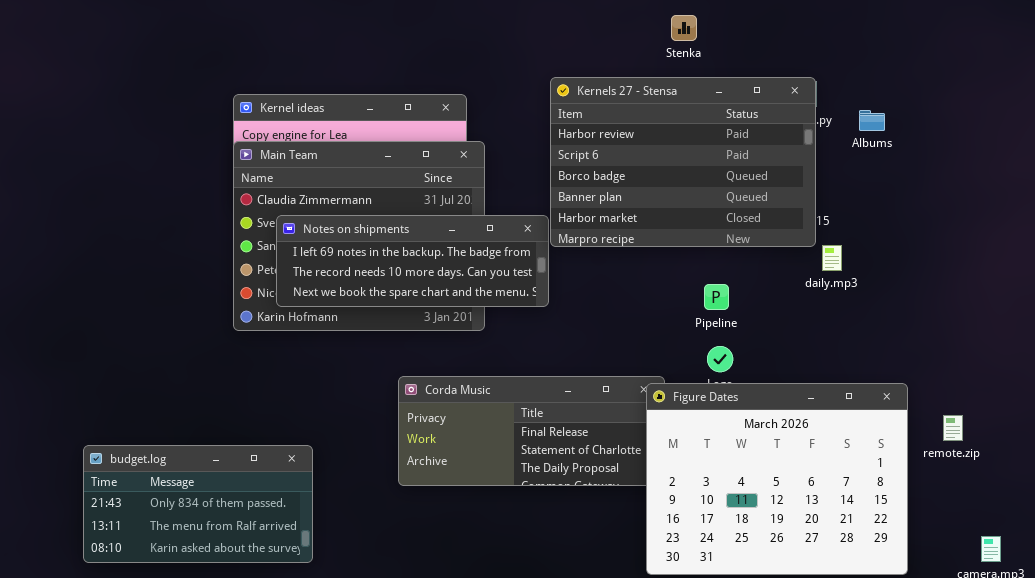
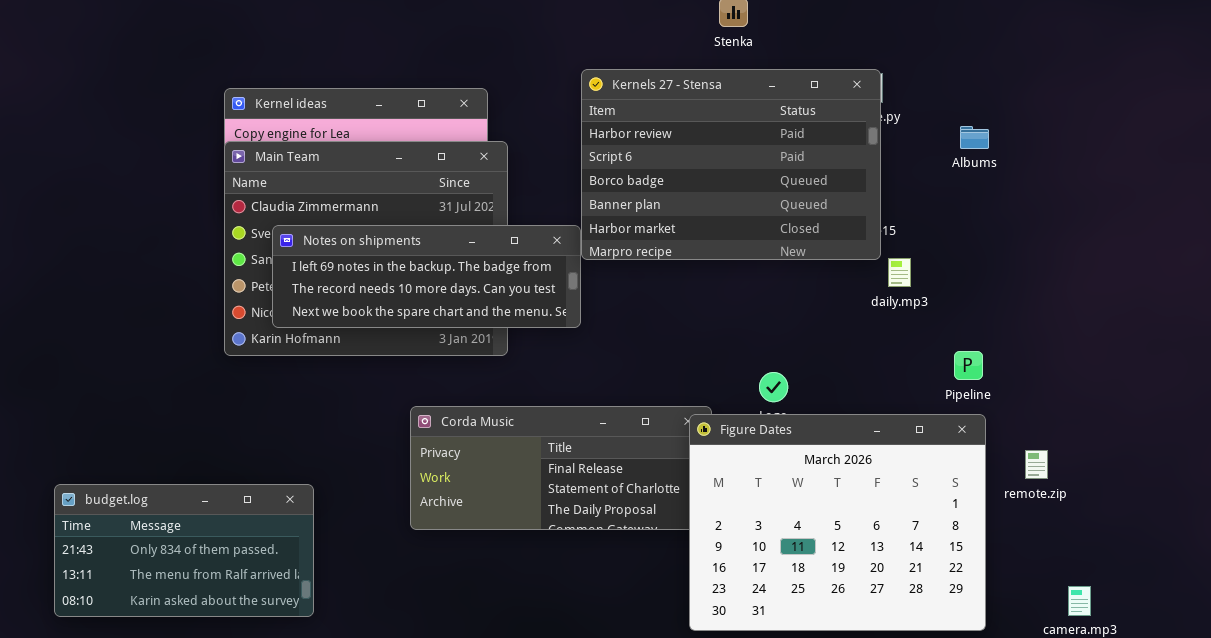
Albums: [859,110,885,131] -> [960,126,989,149], moved
Pipeline: [704,284,729,310] -> [954,351,983,380], moved

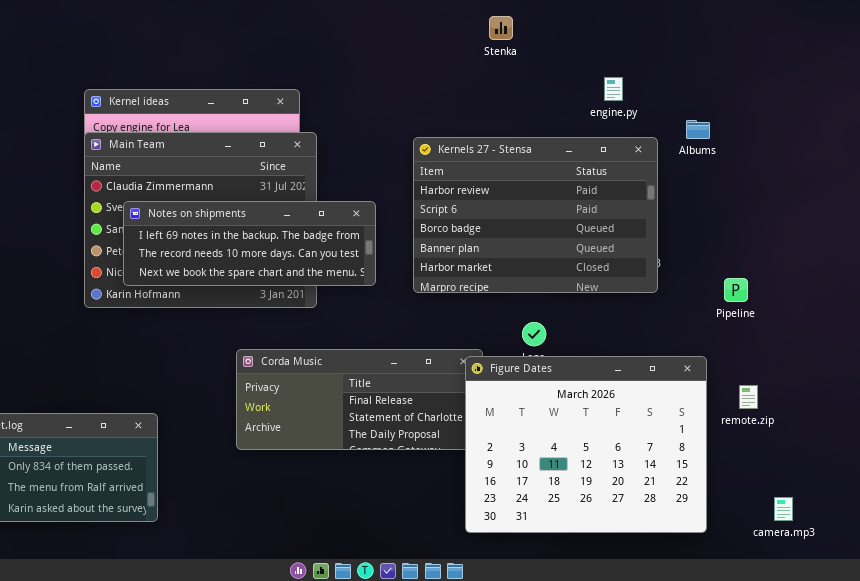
Kernels 27 - Stensa: [581,69,881,260] -> [413,137,658,293], moved
Pipeline: [954,351,983,380] -> [724,278,748,302], moved

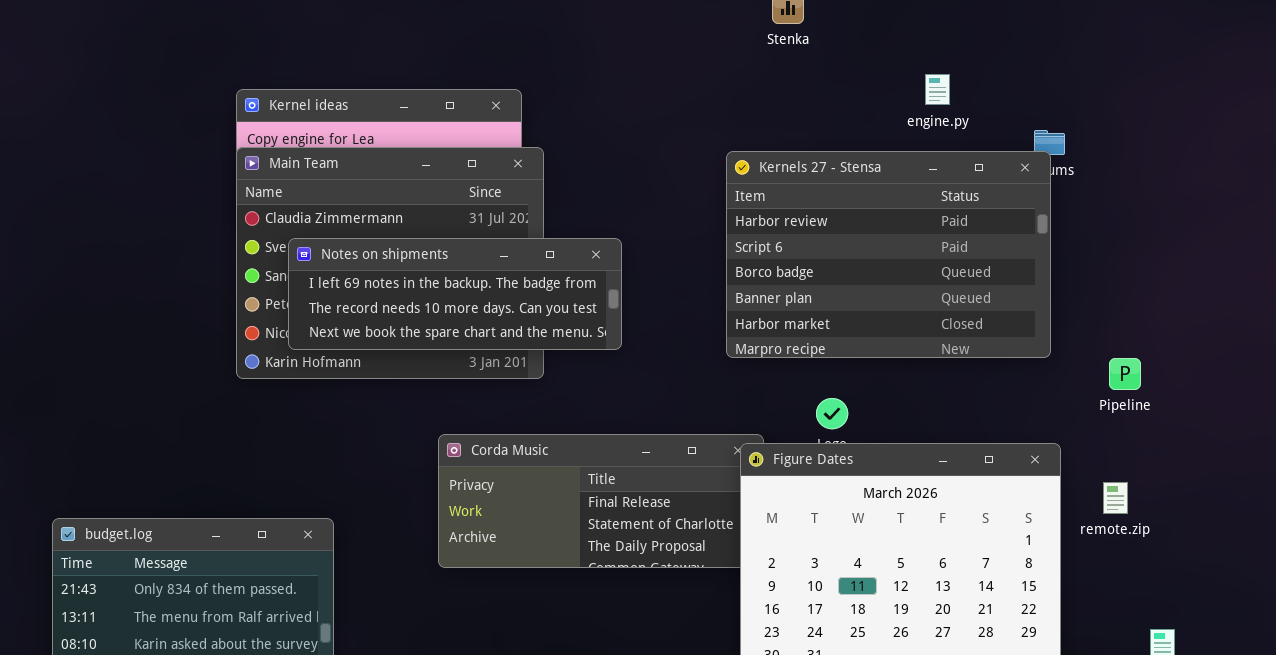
Kernels 27 - Stensa: [413,137,658,293] -> [726,151,1051,358], moved
Pipeline: [724,278,748,302] -> [1109,358,1141,390], moved

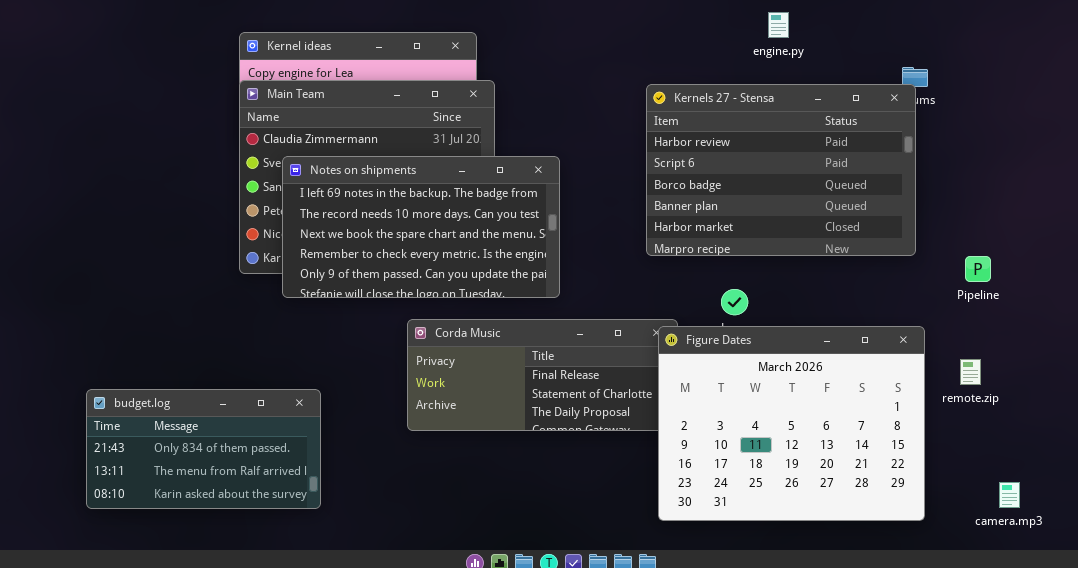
engine.py: [925,74,950,105] -> [768,12,789,38], moved
Notes on shipments: [288,238,622,350] -> [282,156,560,298], resized

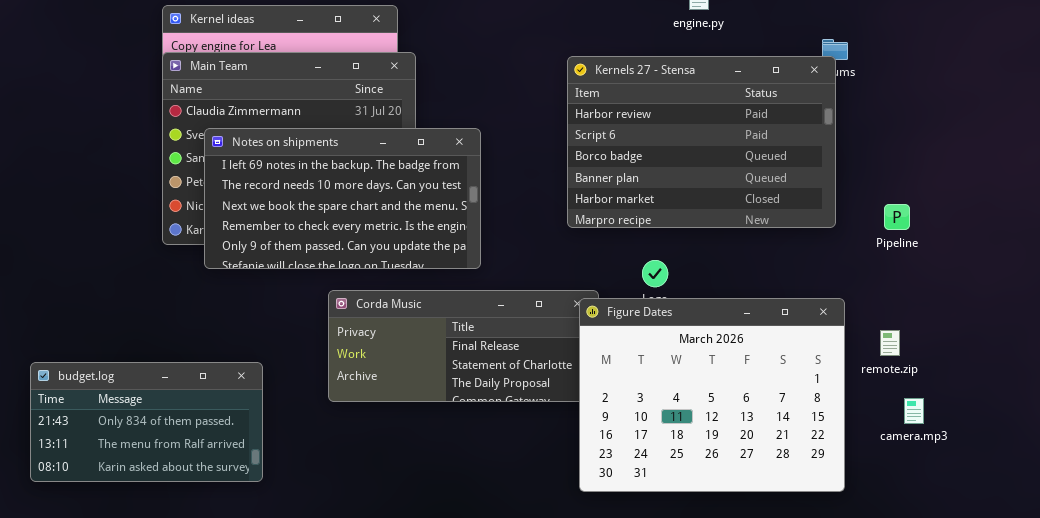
Pipeline: [965,256,991,282] -> [884,204,910,230], moved
budget.log: [86,389,321,509] -> [30,362,263,482], moved
camera.mp3: [999,482,1020,508] -> [904,398,924,424], moved

